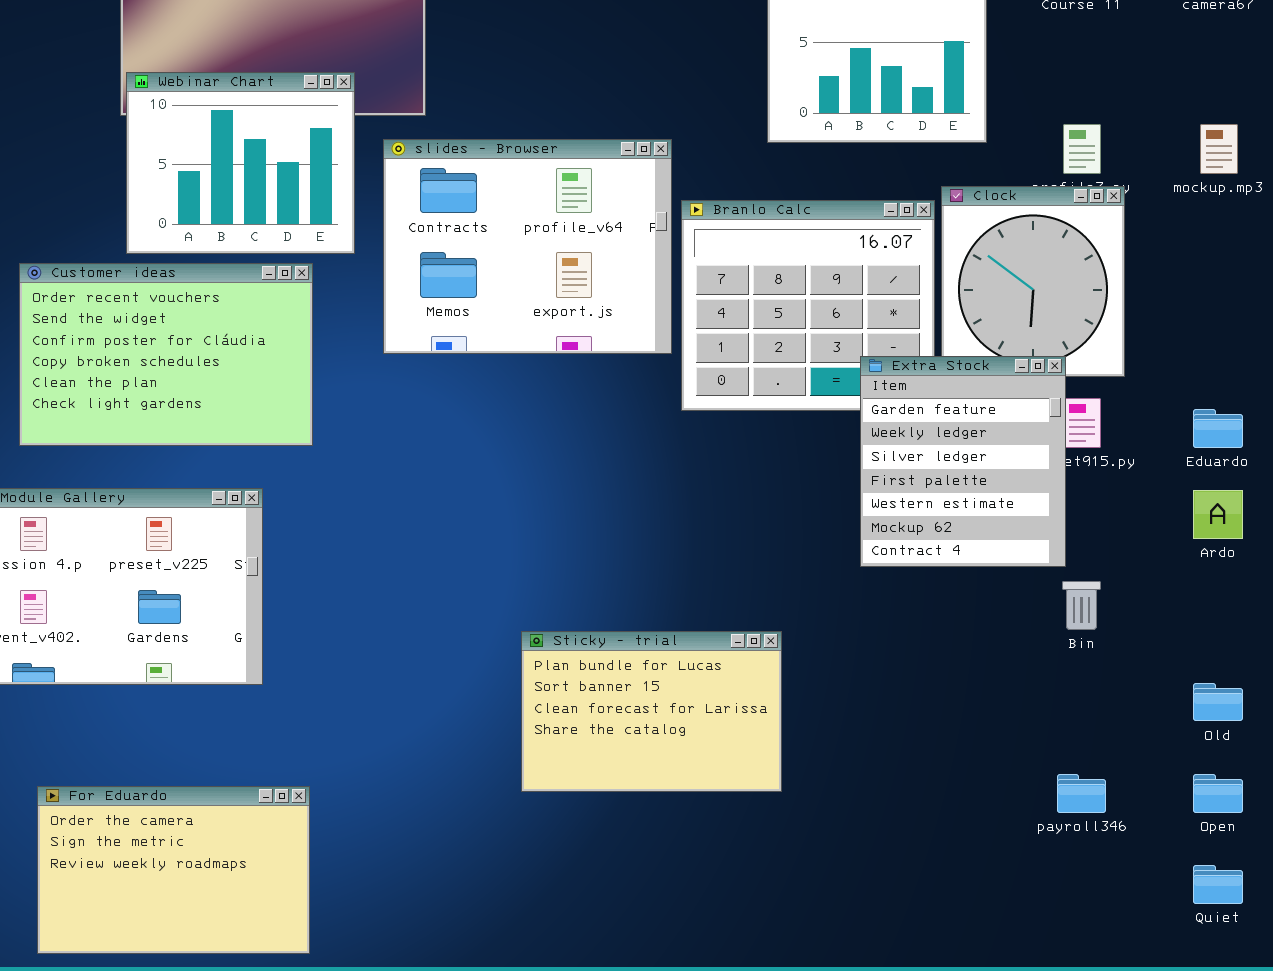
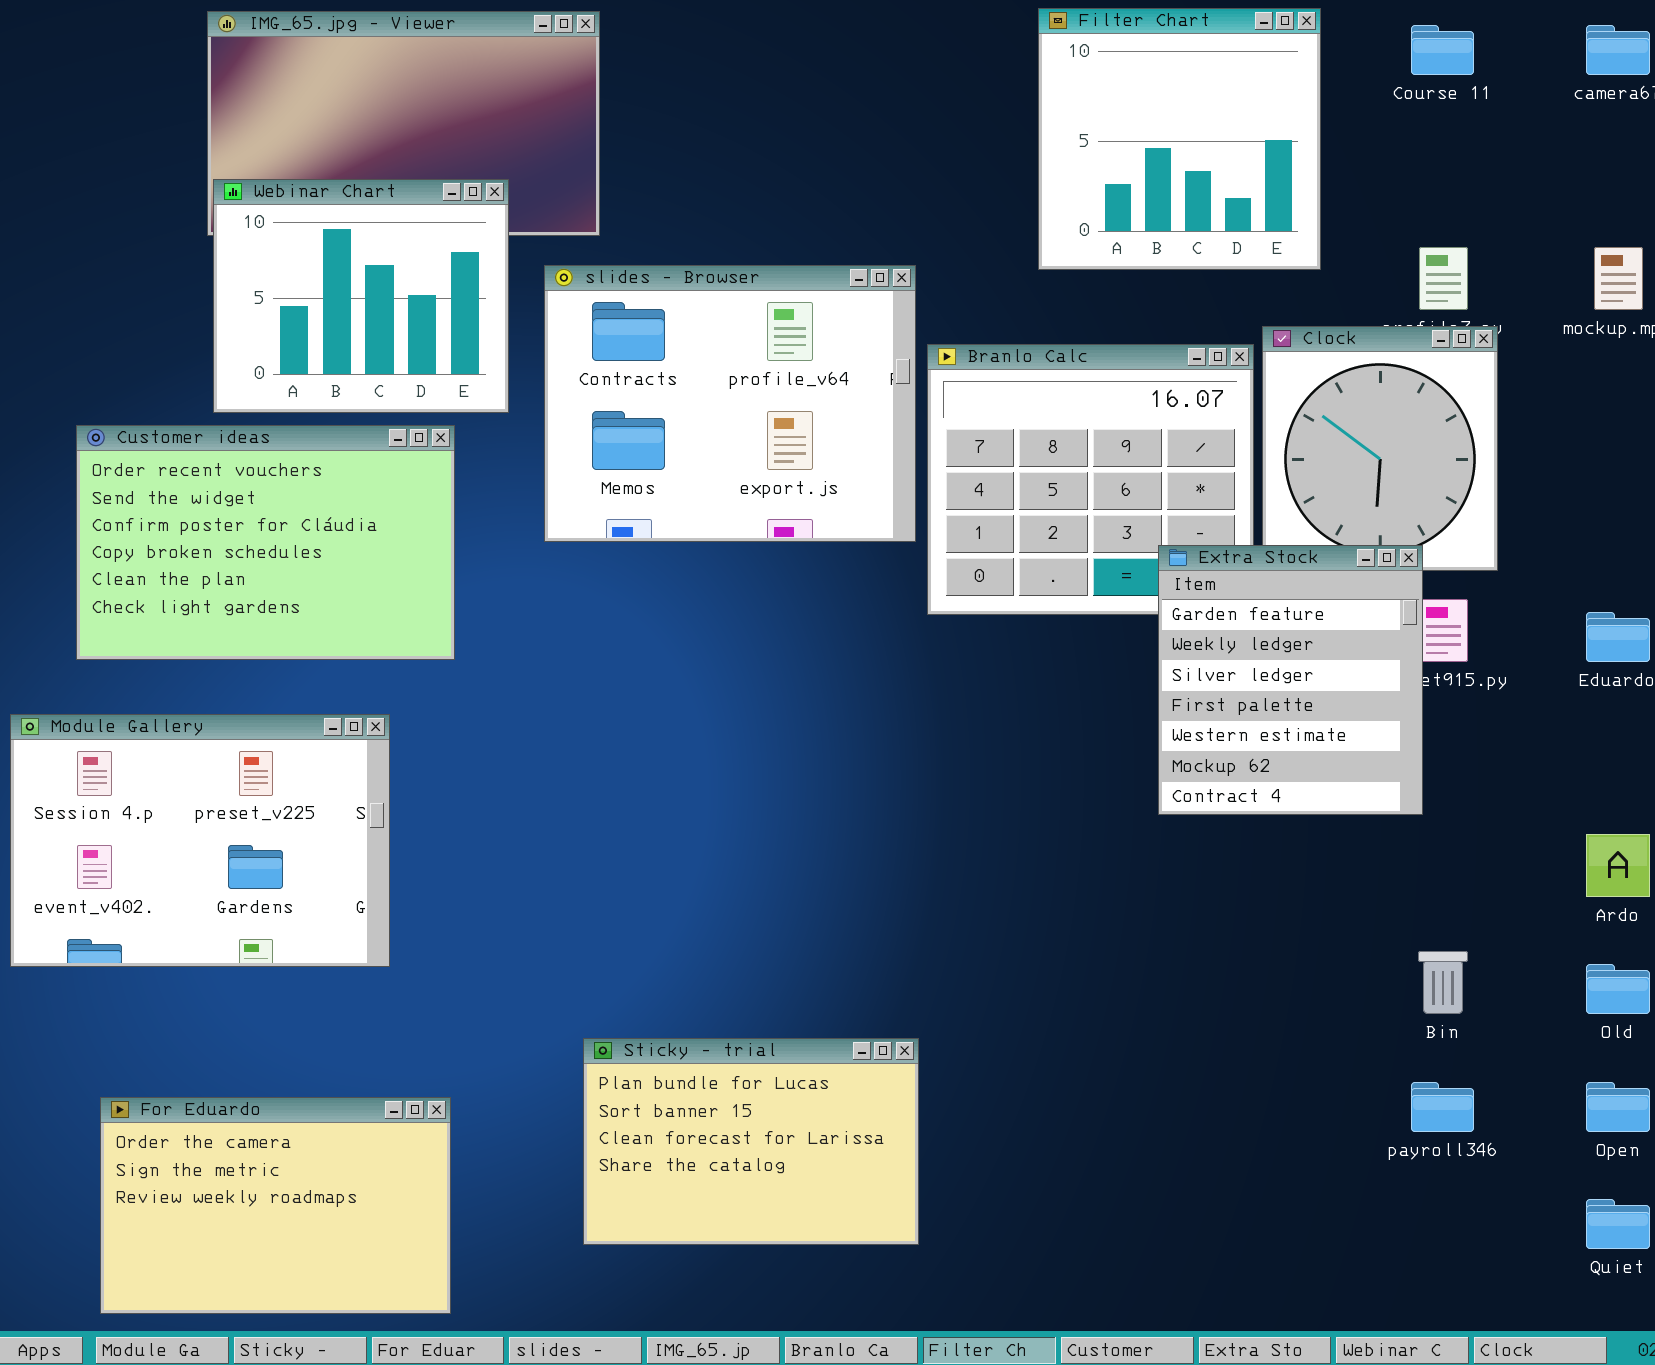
Ardo: [1193,490,1243,539] -> [1586,834,1650,897], moved
Bin: [1062,581,1101,630] -> [1418,951,1468,1014], moved
Sticky - trial: [521,631,782,792] -> [583,1038,919,1245], moved

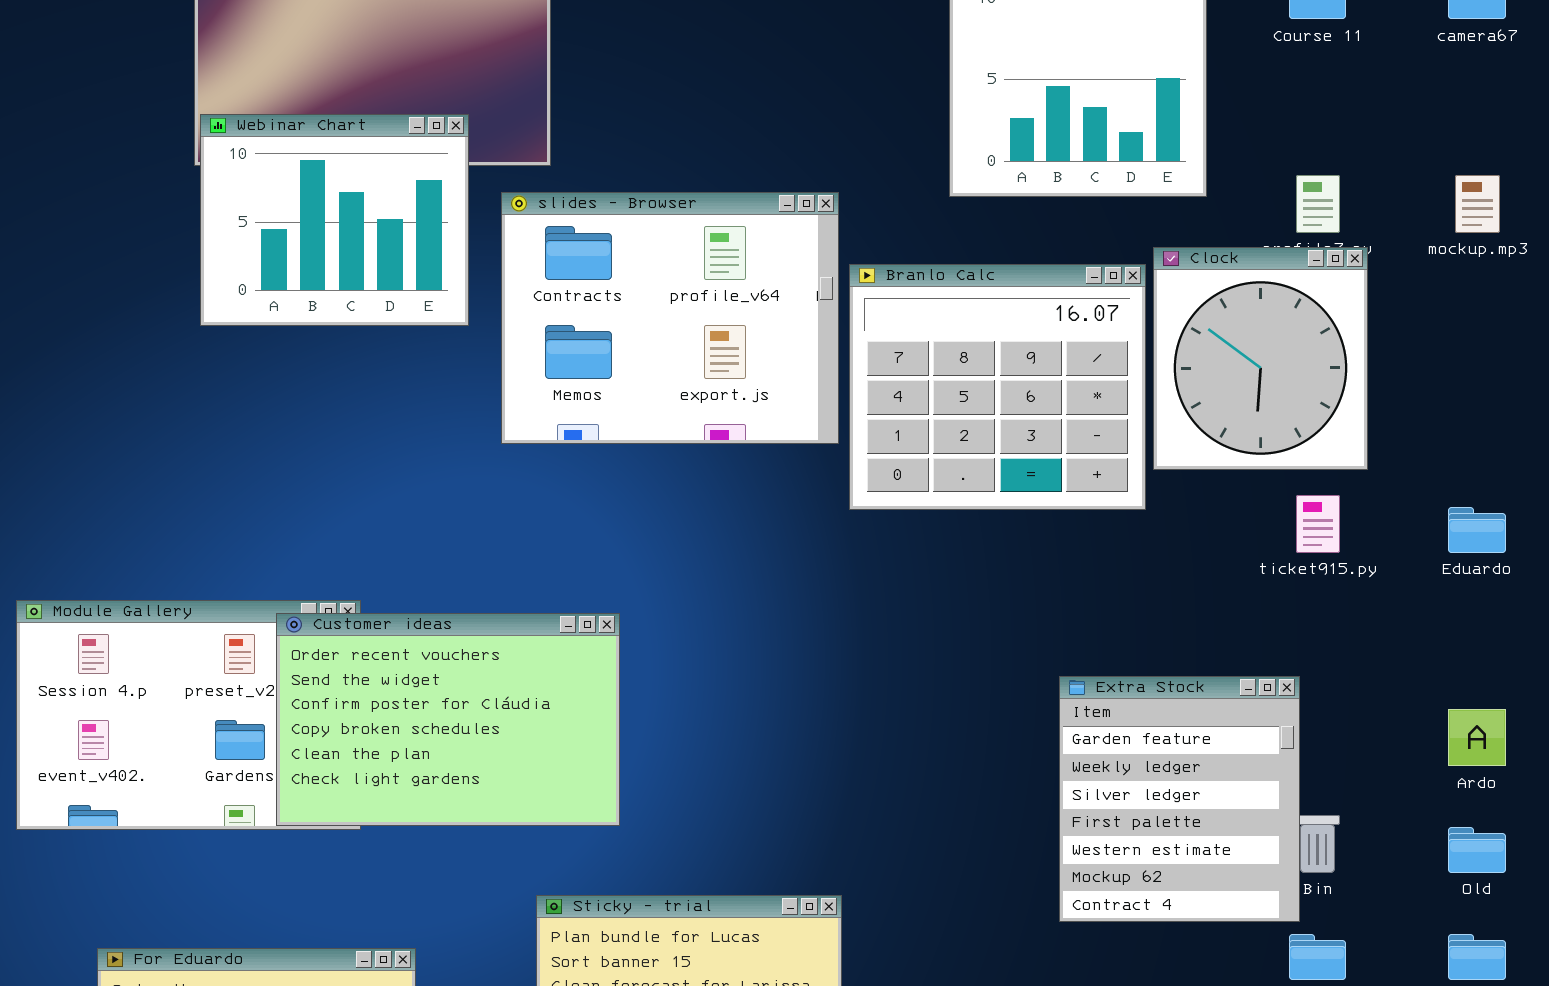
Customer ideas: [76,425,455,660] -> [276,613,620,826], moved
Extra Stock: [1158,545,1423,815] -> [1059,676,1300,922], moved

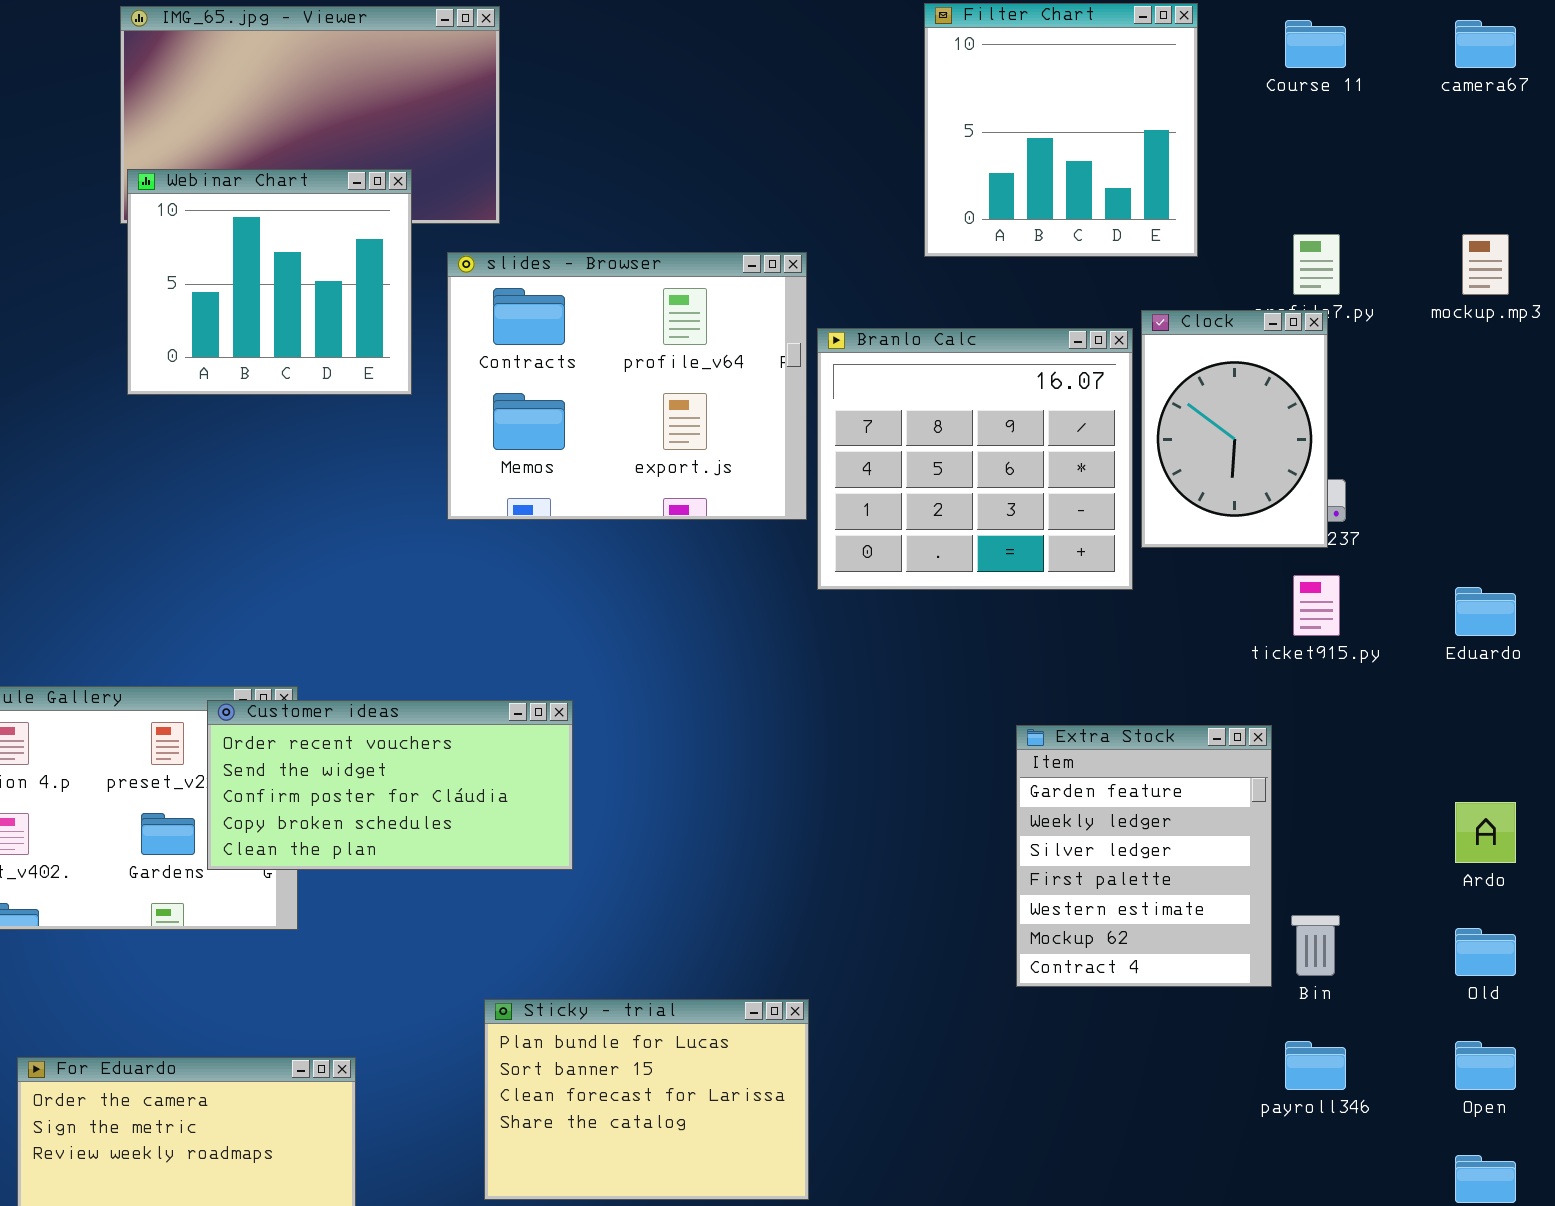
Clock: [1153,247,1368,470] -> [1141,310,1328,548], resized
Customer ideas: [276,613,620,826] -> [207,700,573,870], resized
Extra Stock: [1059,676,1300,922] -> [1016,725,1272,987], moved

